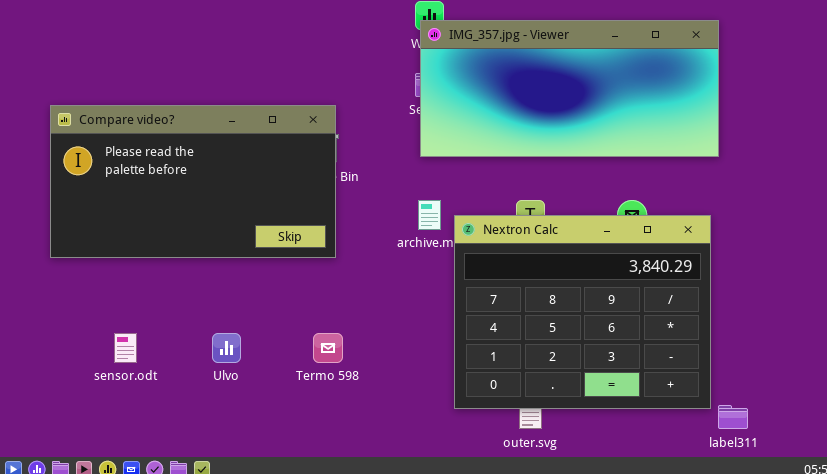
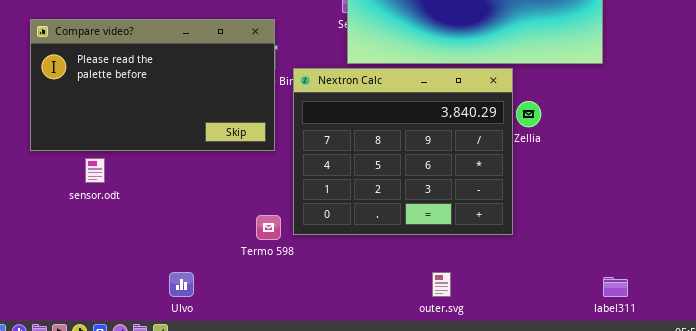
Nextron Calc: [454,215,711,409] -> [293,68,513,235], moved
sensor.odt: [114,333,137,363] -> [85,158,105,183], moved
Ulvo: [212,333,241,363] -> [169,272,194,297], moved

